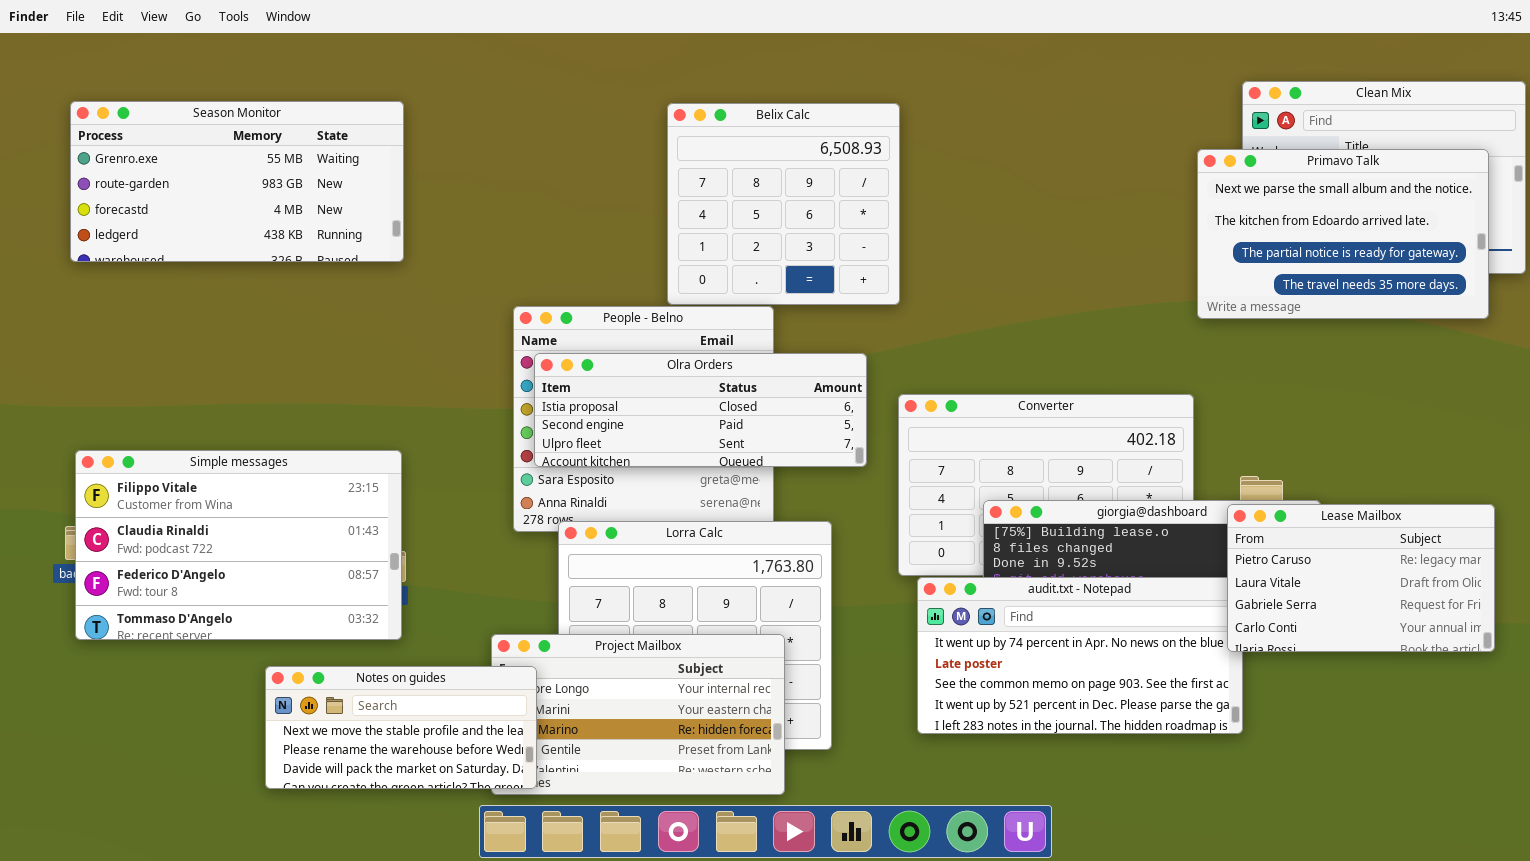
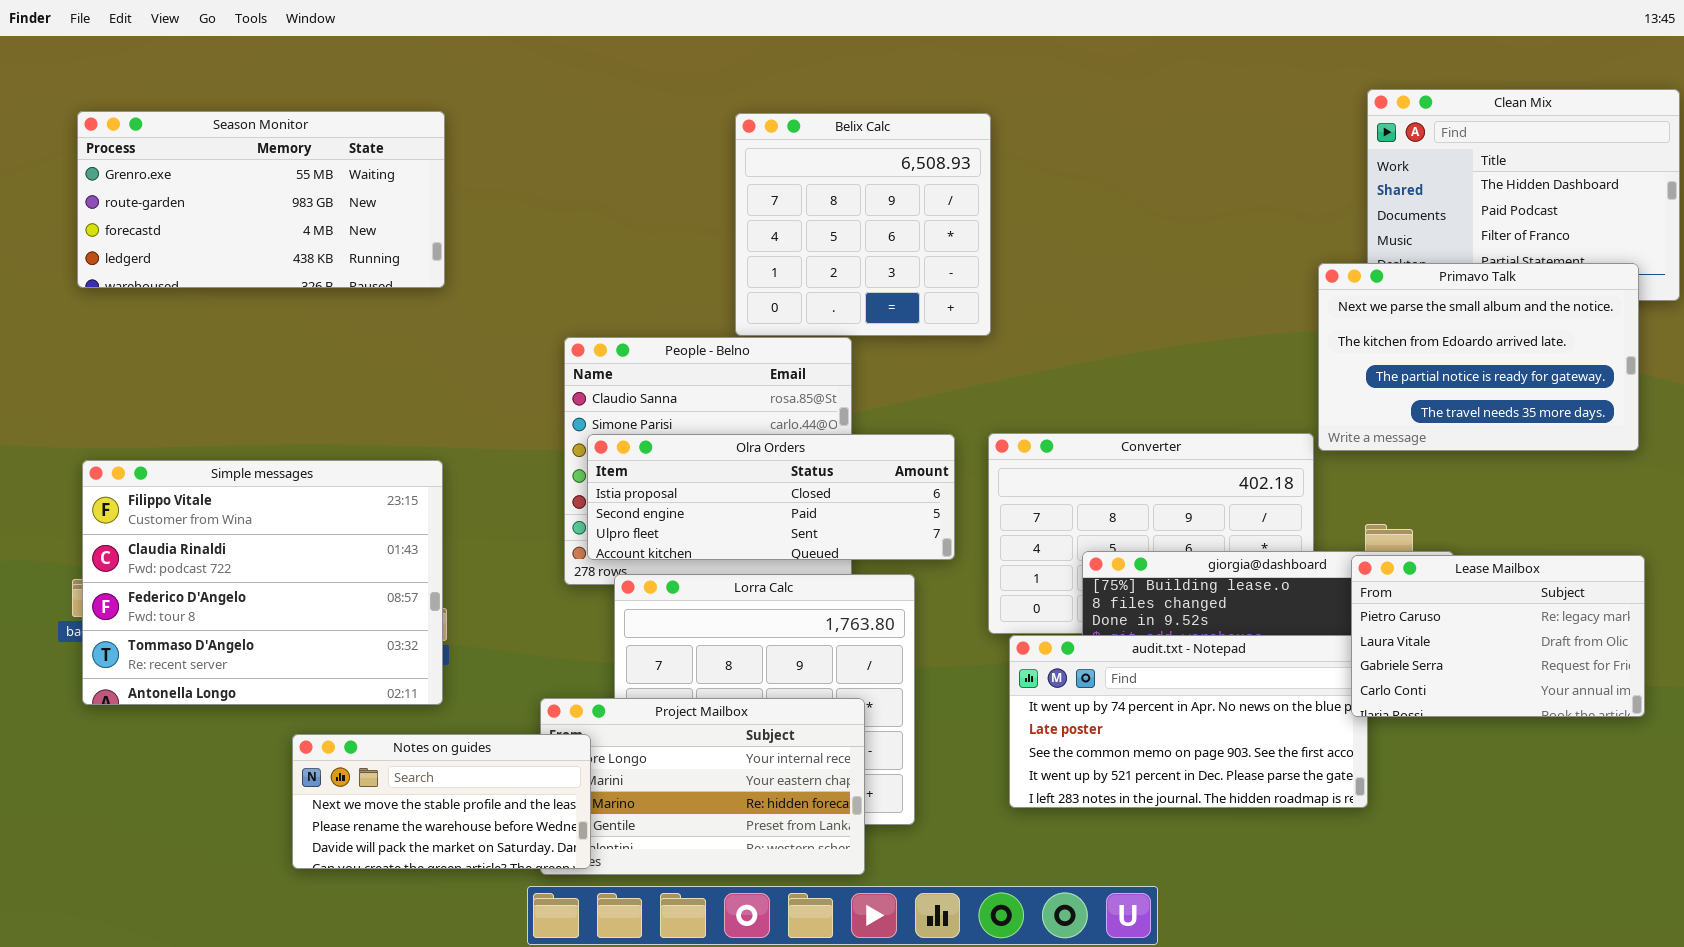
Primavo Talk: [1197,149,1489,319] -> [1318,263,1639,451], moved
Olra Orders: [534,353,867,467] -> [587,434,955,560], moved
Simple messages: [75,450,402,640] -> [82,460,443,705], resized

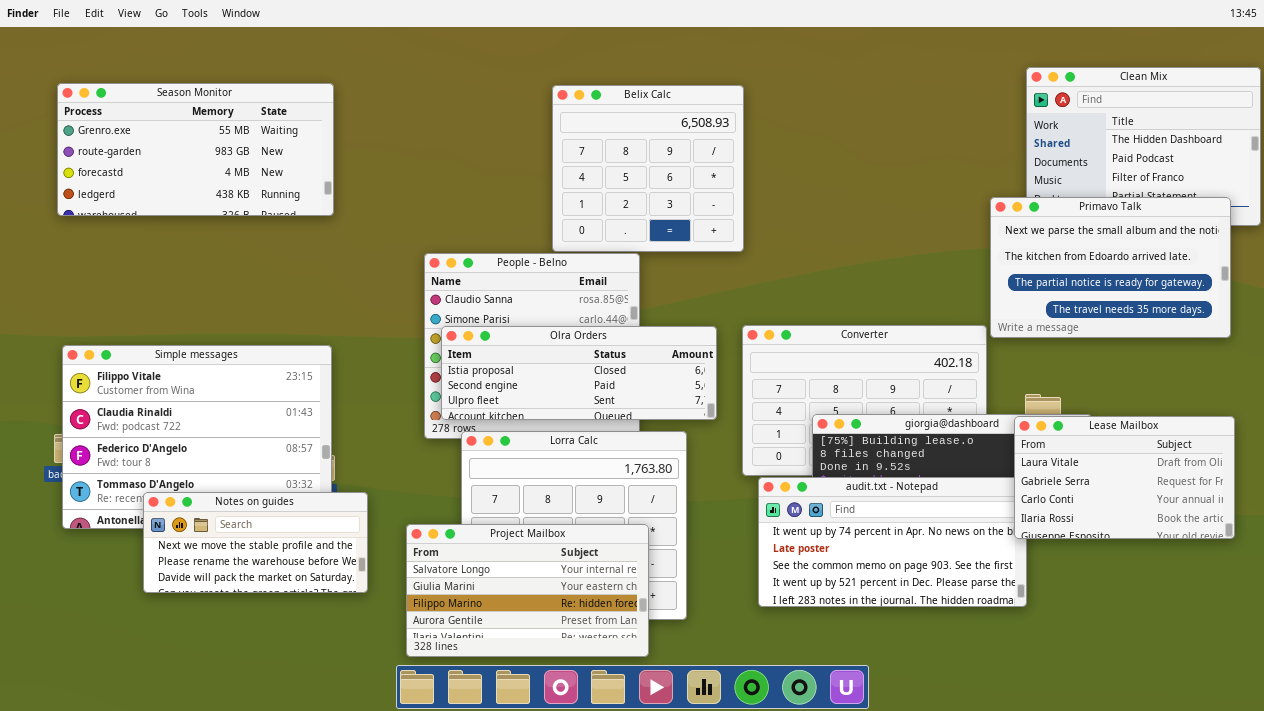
Lease Mailbox: [1351,555,1645,717] -> [1014,416,1235,539], scrolled down 1 row
Notes on guides: [292,734,591,869] -> [143,492,368,593], moved

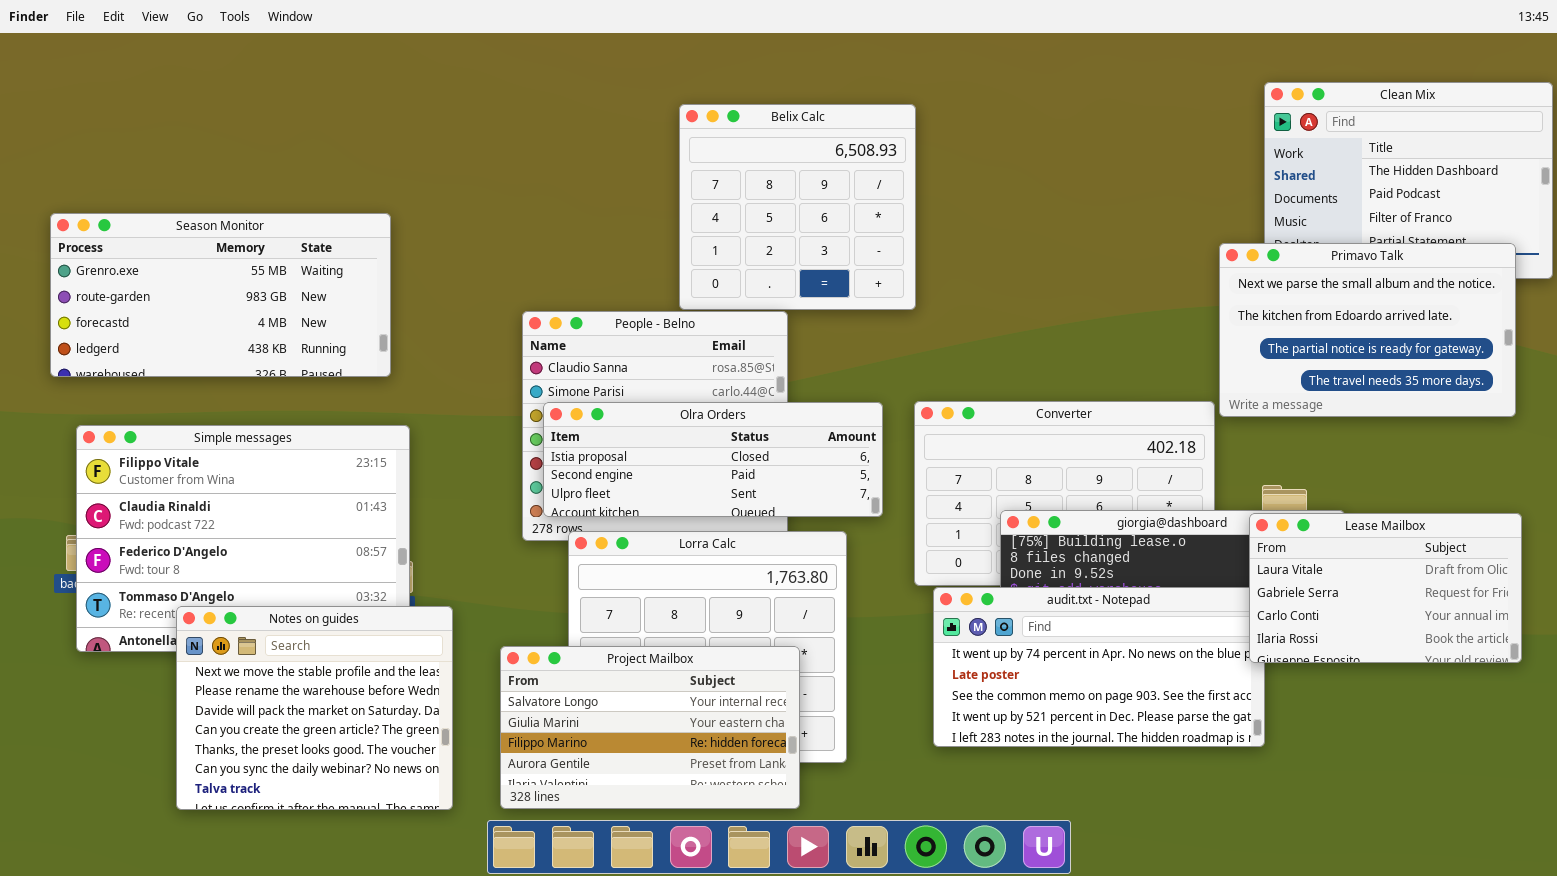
Season Monitor: [57,83,334,216] -> [50,213,391,377], moved
Notes on guides: [143,492,368,593] -> [176,606,453,810], resized

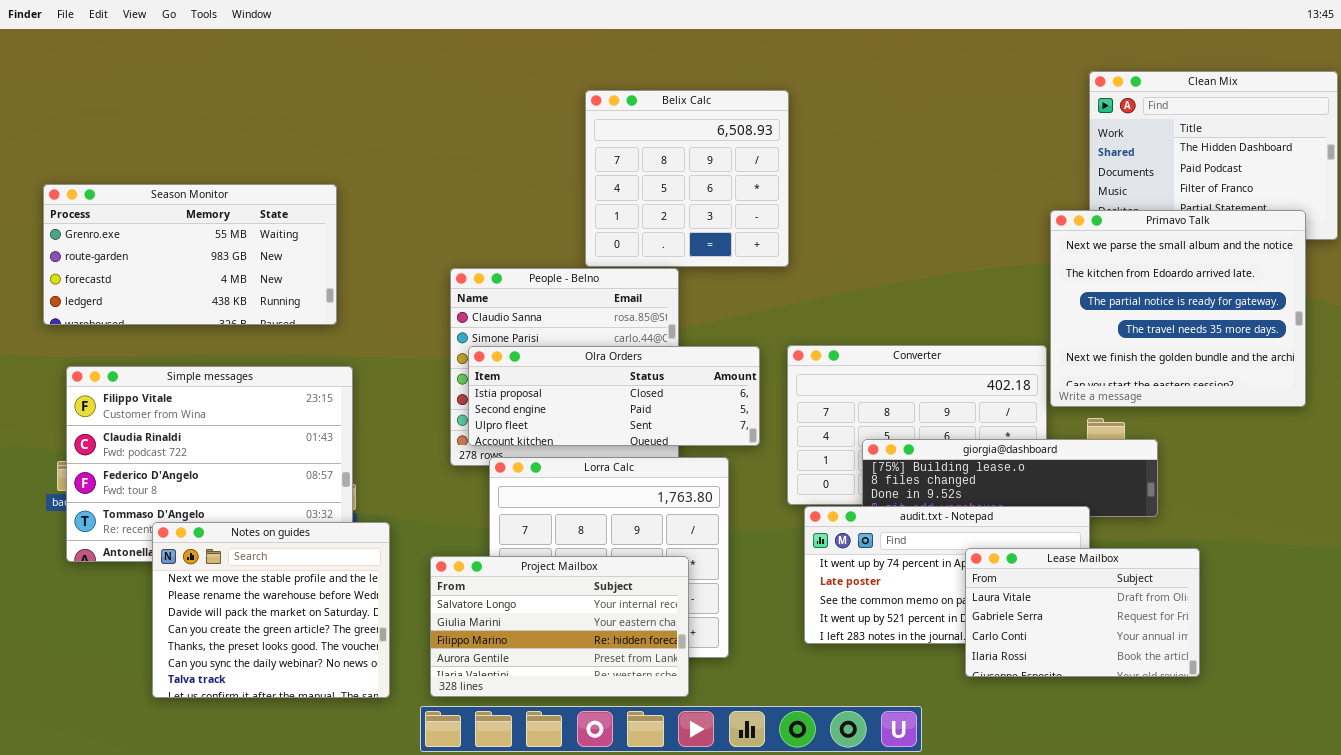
Primavo Talk: [1219,243,1516,417] -> [1050,210,1306,407], resized
Lease Mailbox: [1249,513,1522,663] -> [965,548,1200,677], moved

